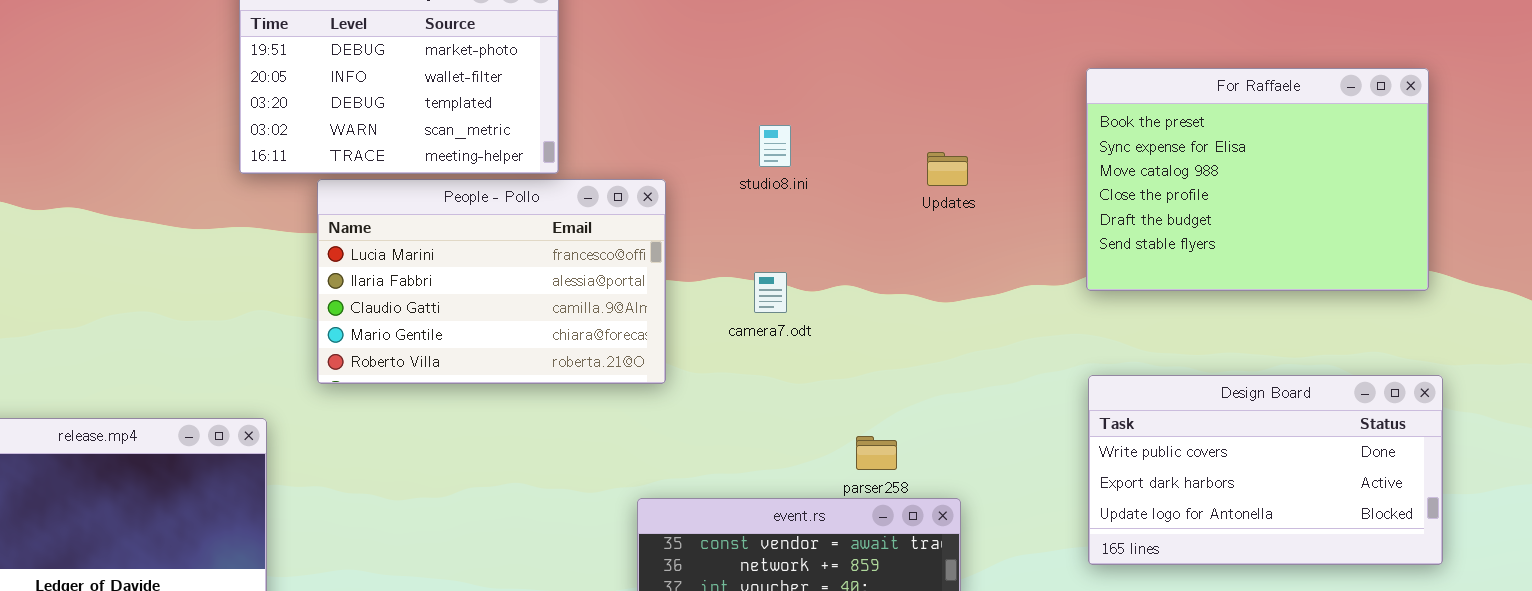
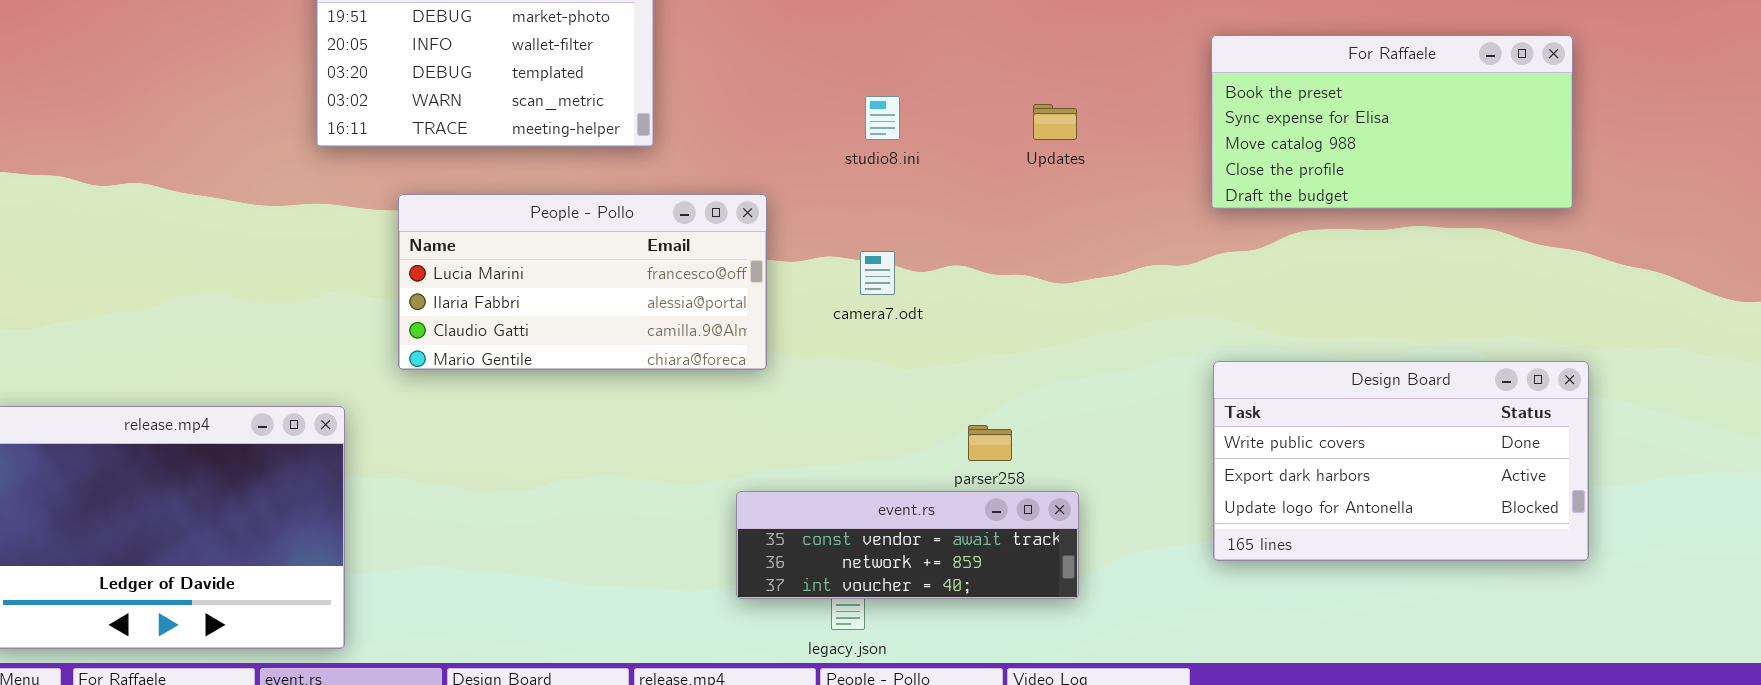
For Raffaele: [1086,68,1429,291] -> [1211,35,1573,209], resized
Updates: [927,152,968,186] -> [1033,104,1077,140], moved
People - Pollo: [317,179,666,384] -> [398,194,767,370], resized

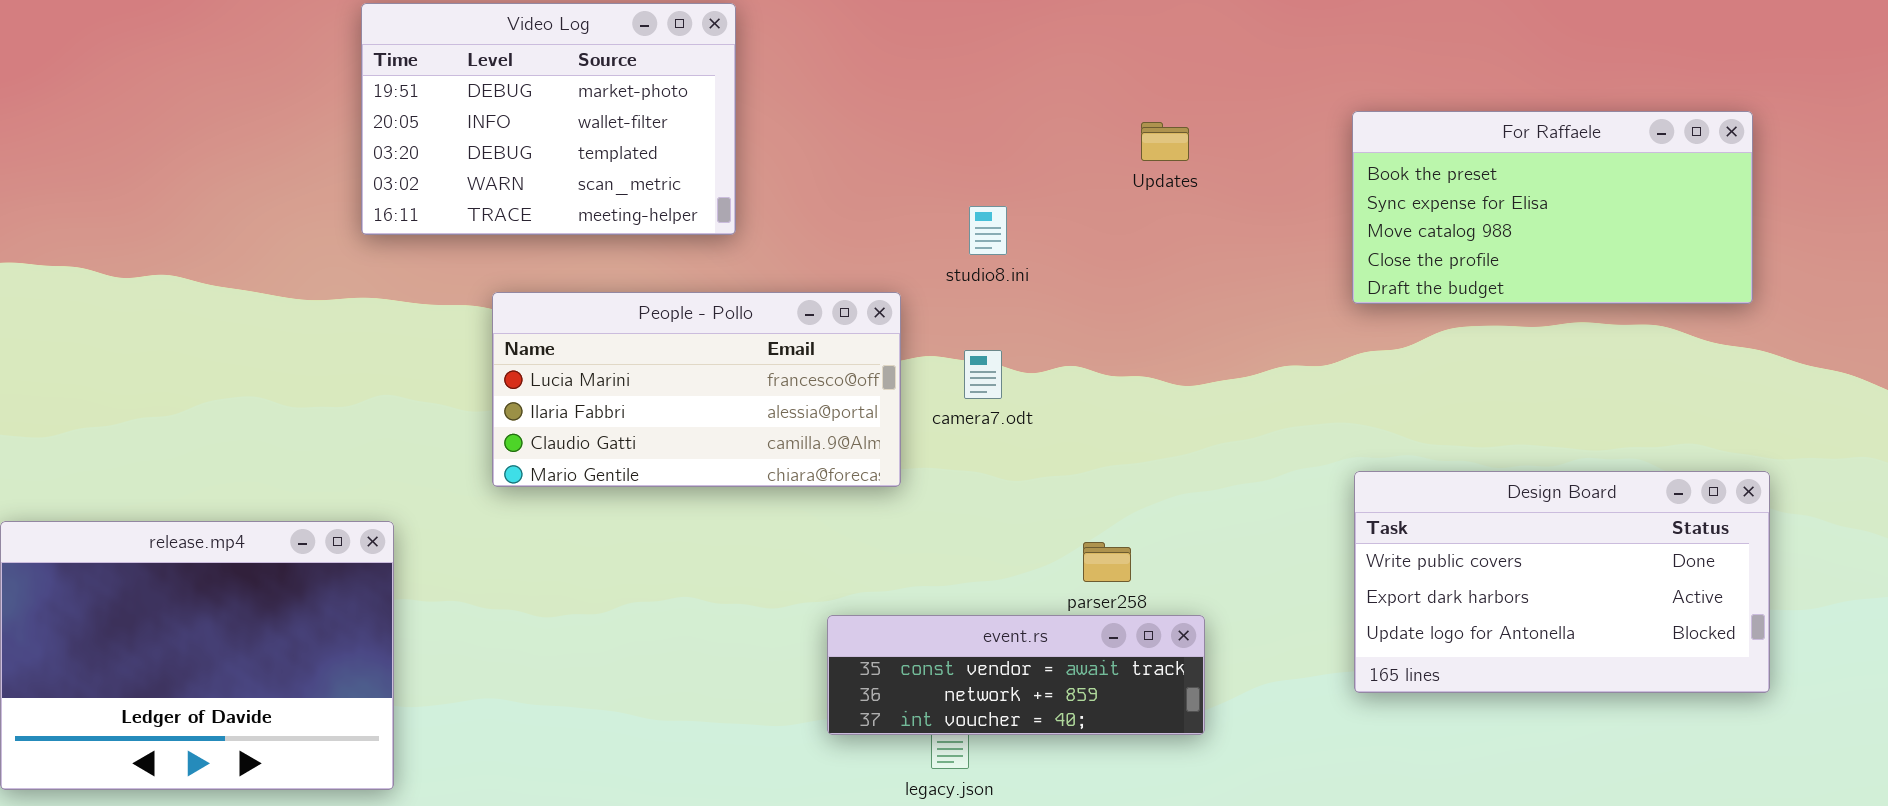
studio8.ini: [865,96,900,140] -> [969,206,1007,255], moved
Updates: [1033,104,1077,140] -> [1141,122,1189,161], moved
People - Pollo: [398,194,767,370] -> [492,292,901,487], moved

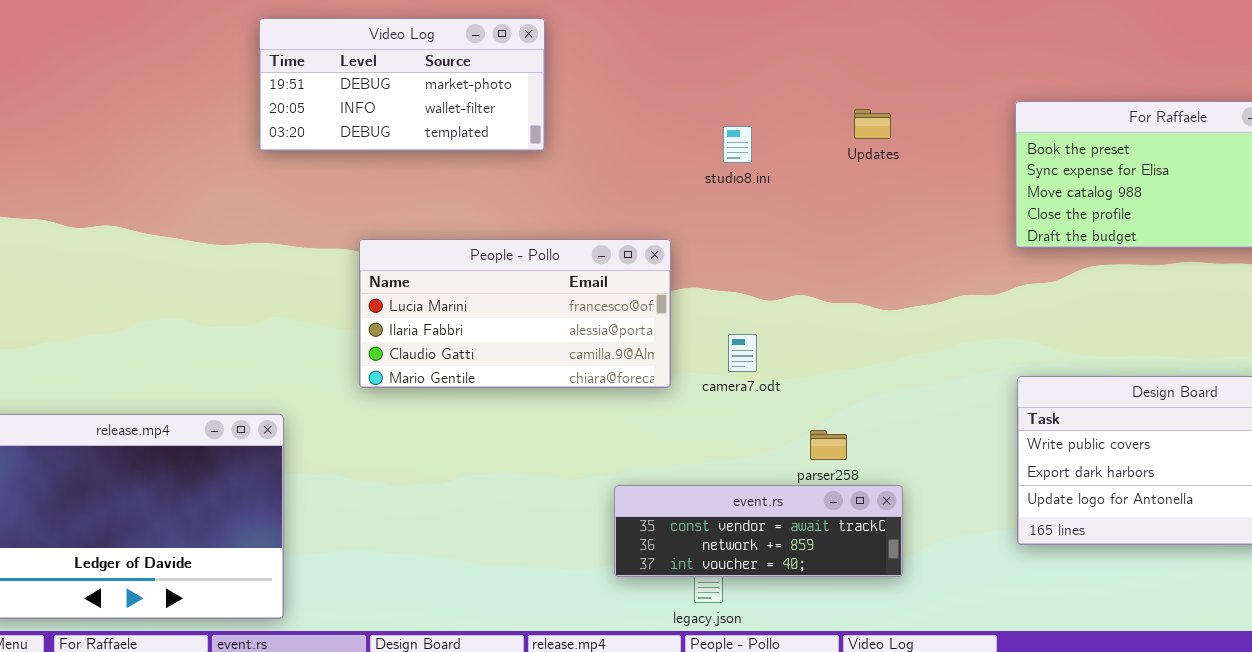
Video Log: [361,3,736,235] -> [259,18,545,151], resized
studio8.ini: [969,206,1007,255] -> [723,126,752,163], moved
camera7.odt: [964,350,1002,399] -> [728,334,757,372], moved

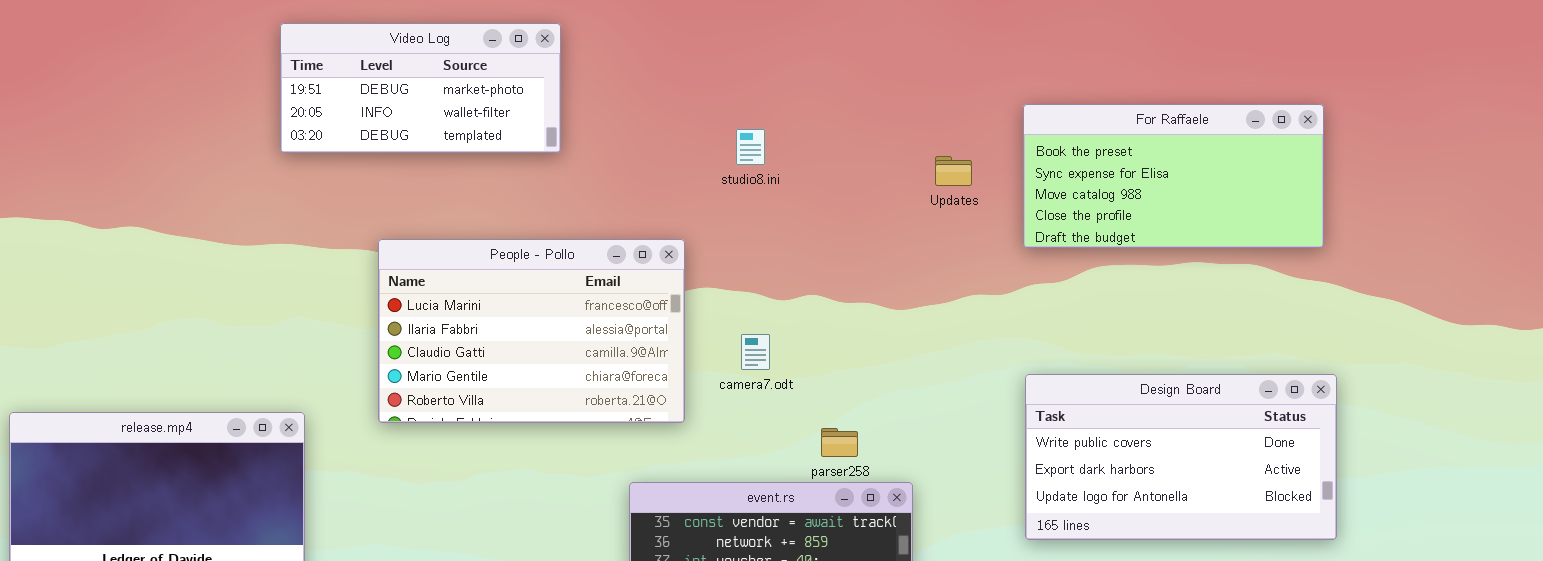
Updates: [854,109,891,139] -> [935,156,972,186], moved
People - Pollo: [359,239,671,388] -> [378,239,685,423], resized

